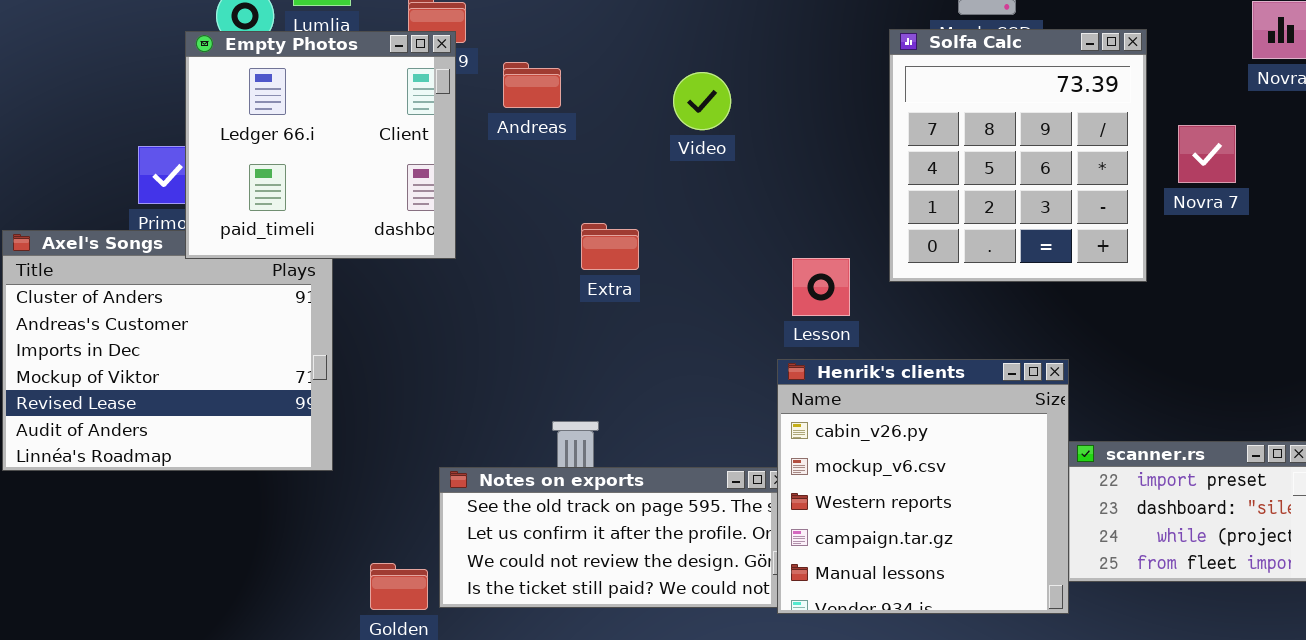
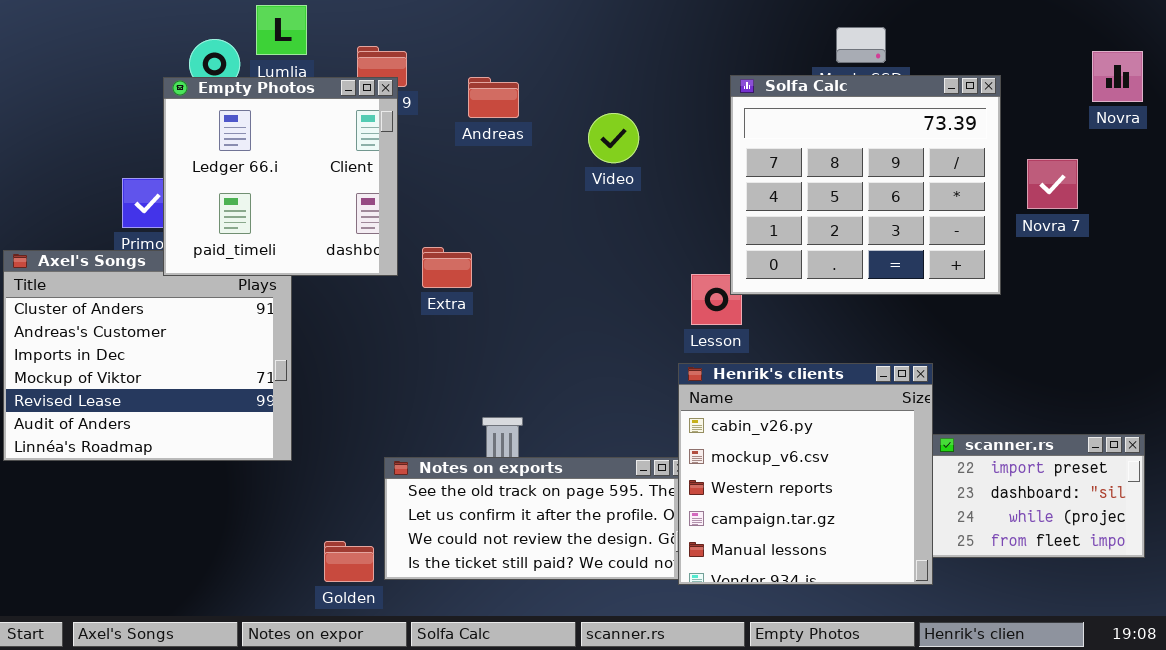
Solfa Calc: [889,29,1147,282] -> [730,75,1001,295], resized
Andreas: [503,62,561,108] -> [468,77,519,118], moved
Extra: [581,223,639,270] -> [422,247,472,288], moved

